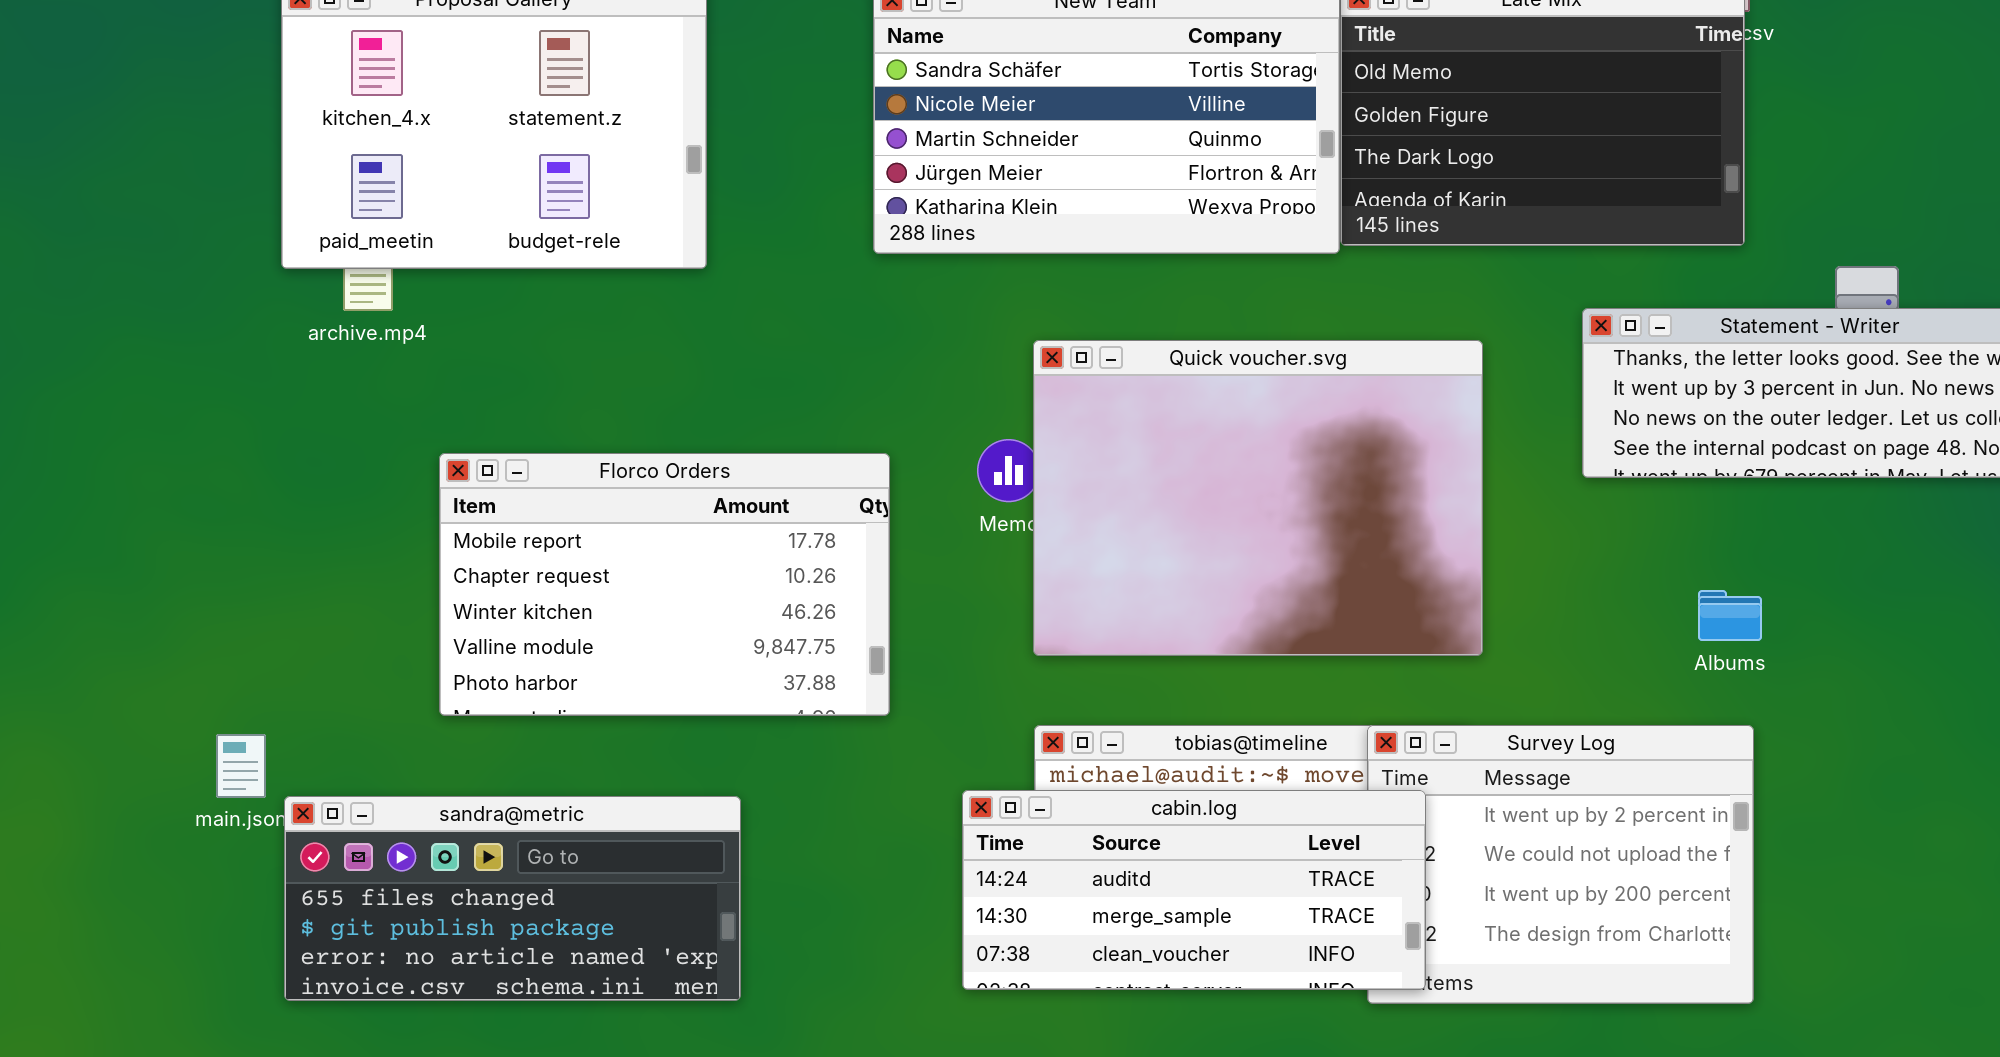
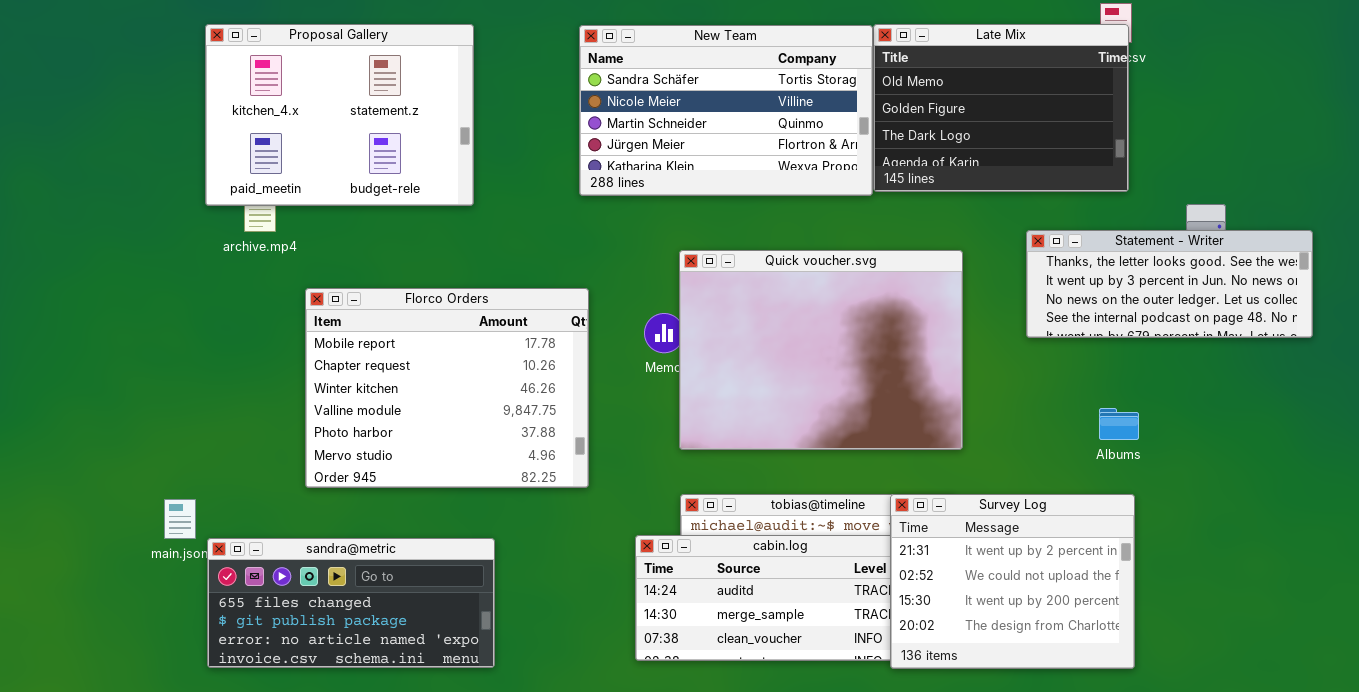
Florco Orders: [439,453,890,716] -> [305,288,589,488], resized
Survey Log: [1367,725,1754,1004] -> [890,494,1135,669], raised

